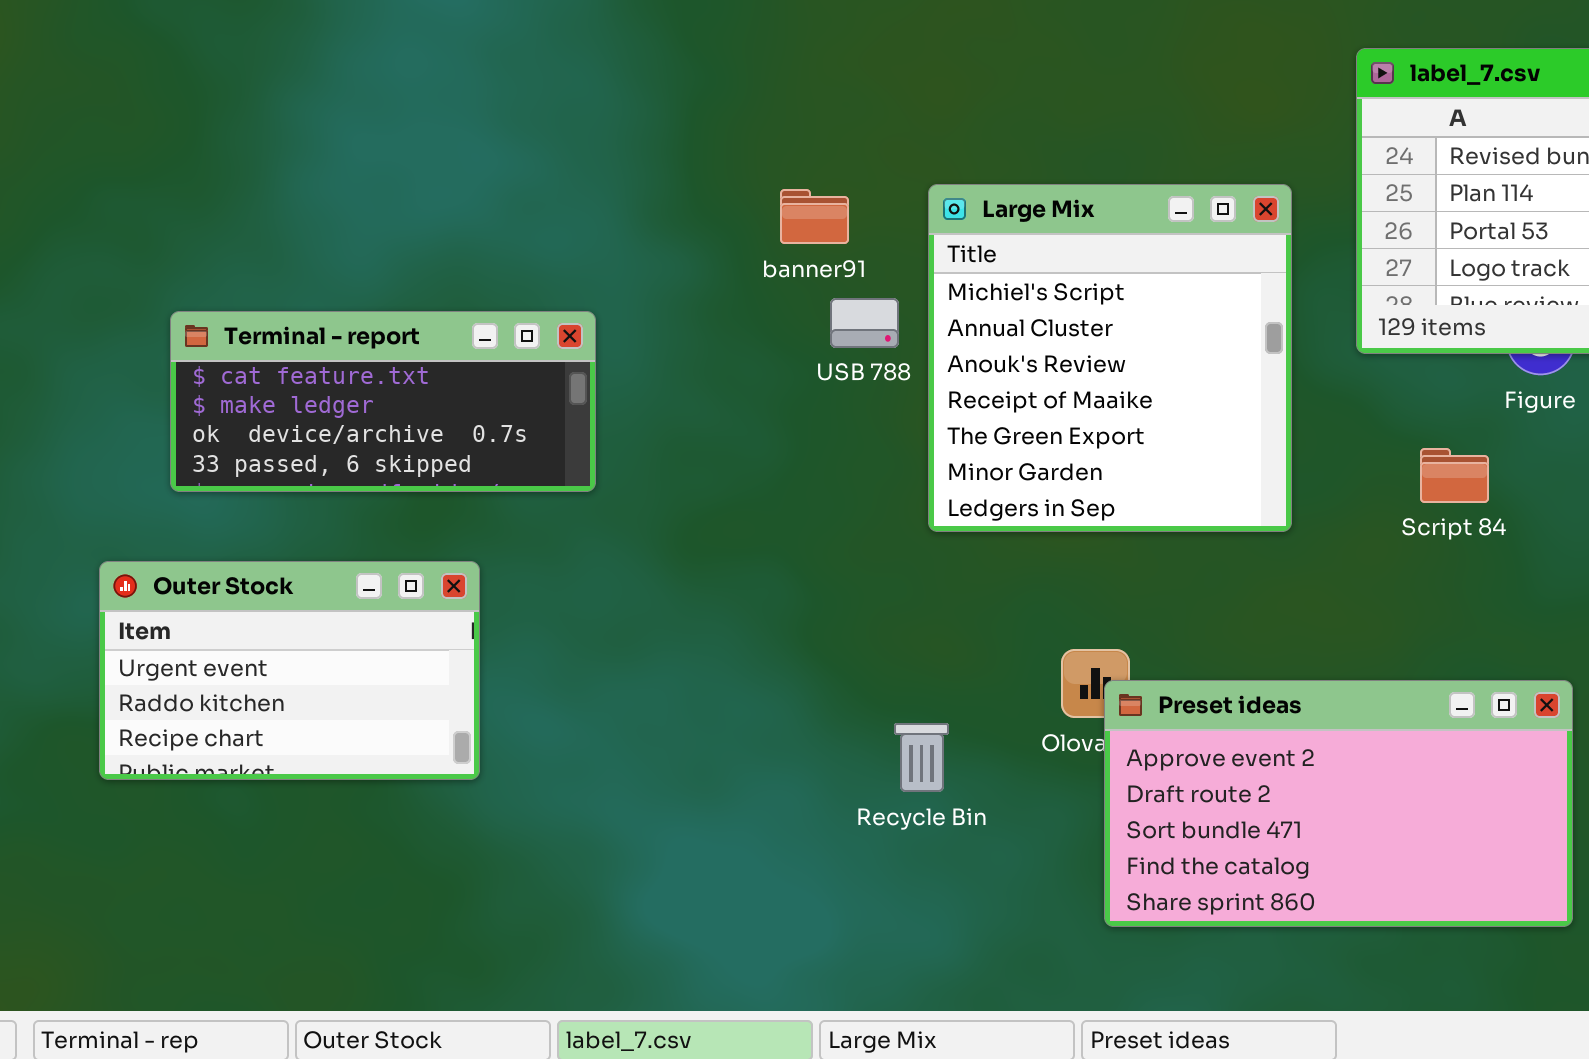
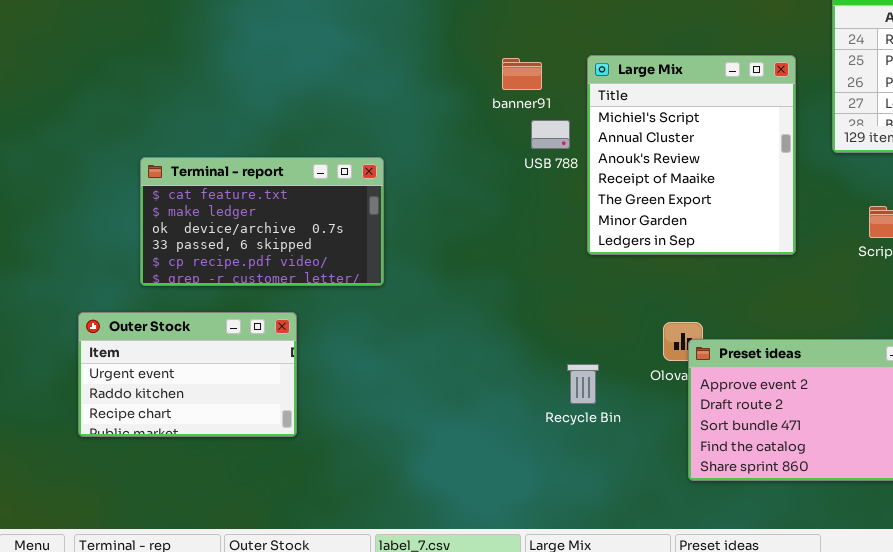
Terminal - report: [170,311,596,492] -> [140,157,384,286], moved, resized
Outer Stock: [99,561,480,780] -> [78,312,297,437], moved

